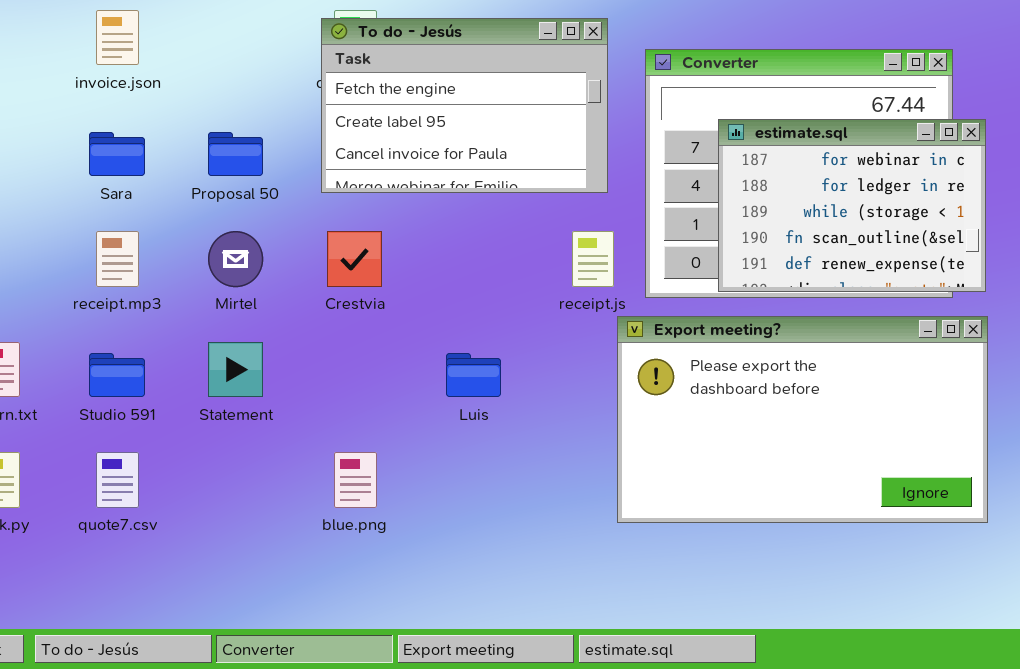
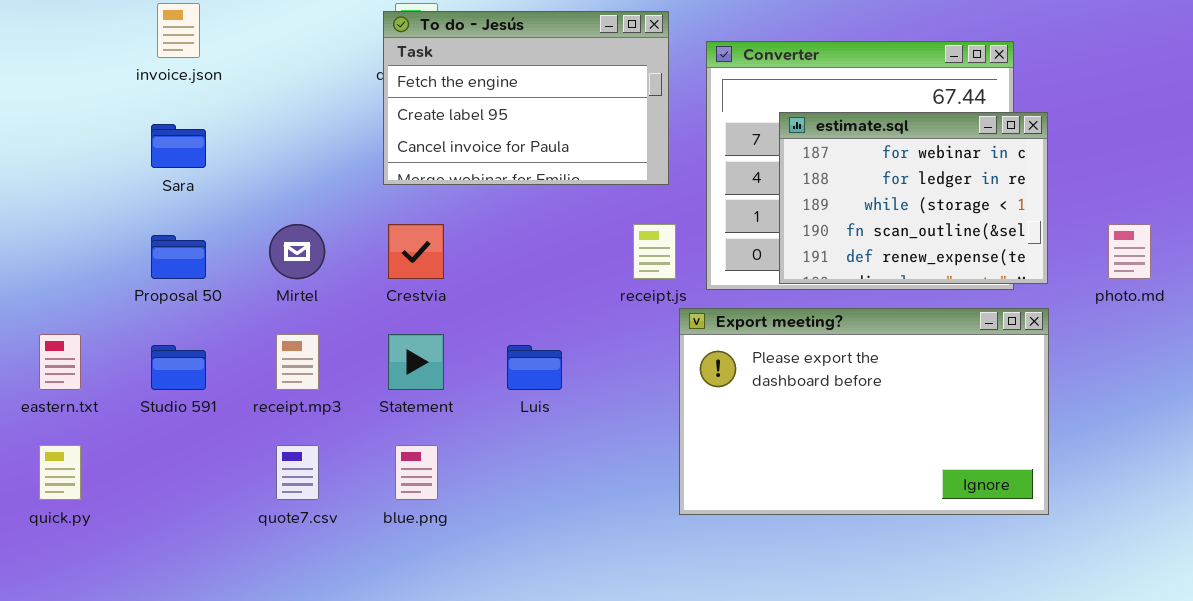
Proposal 50: [208,132,263,176] -> [151,235,206,279], moved
receipt.mp3: [96,231,139,287] -> [276,334,319,390], moved
Statement: [208,342,263,397] -> [388,334,444,390], moved
quote7.csv: [96,452,139,508] -> [276,445,319,500], moved

